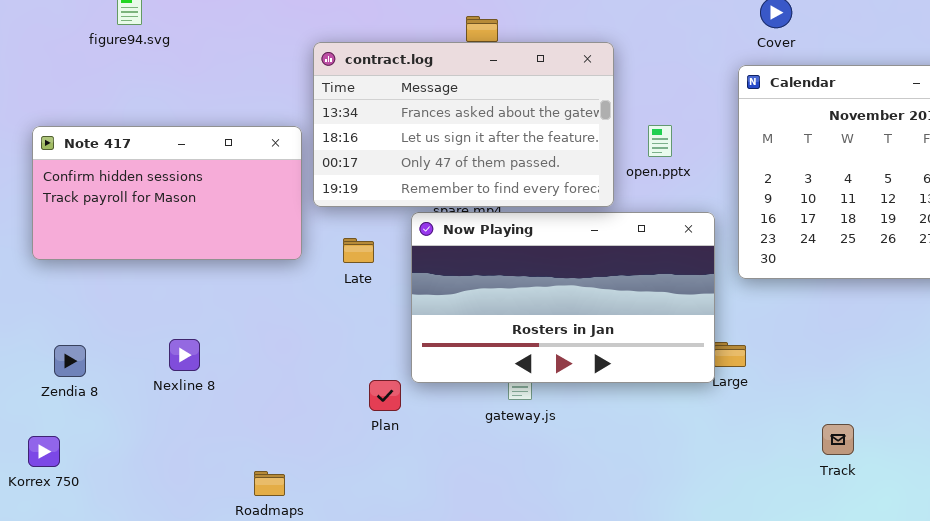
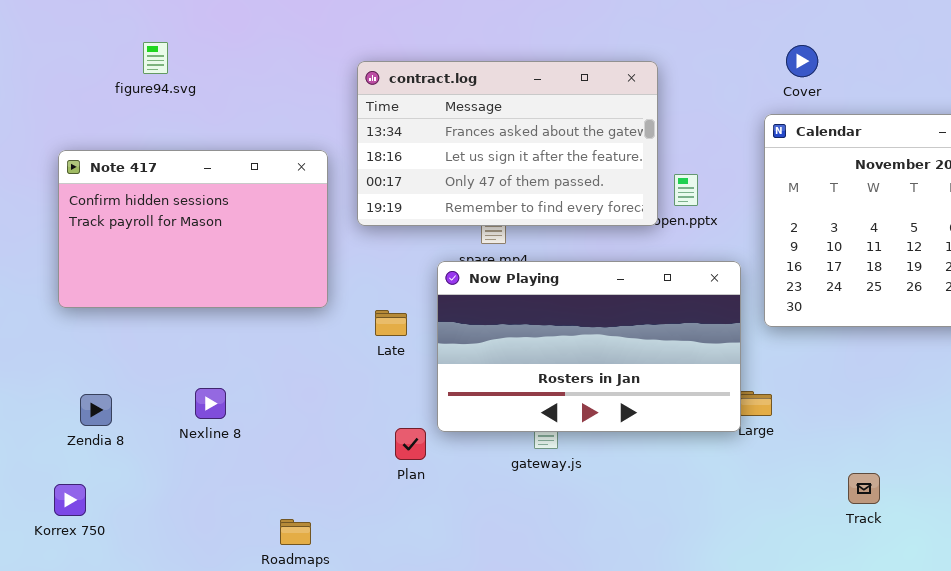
contract.log: [313,42,614,207] -> [357,61,658,226], moved
Note 417: [32,126,302,260] -> [58,150,328,308], resized
Late: [343,238,374,263] -> [375,310,407,336], moved

